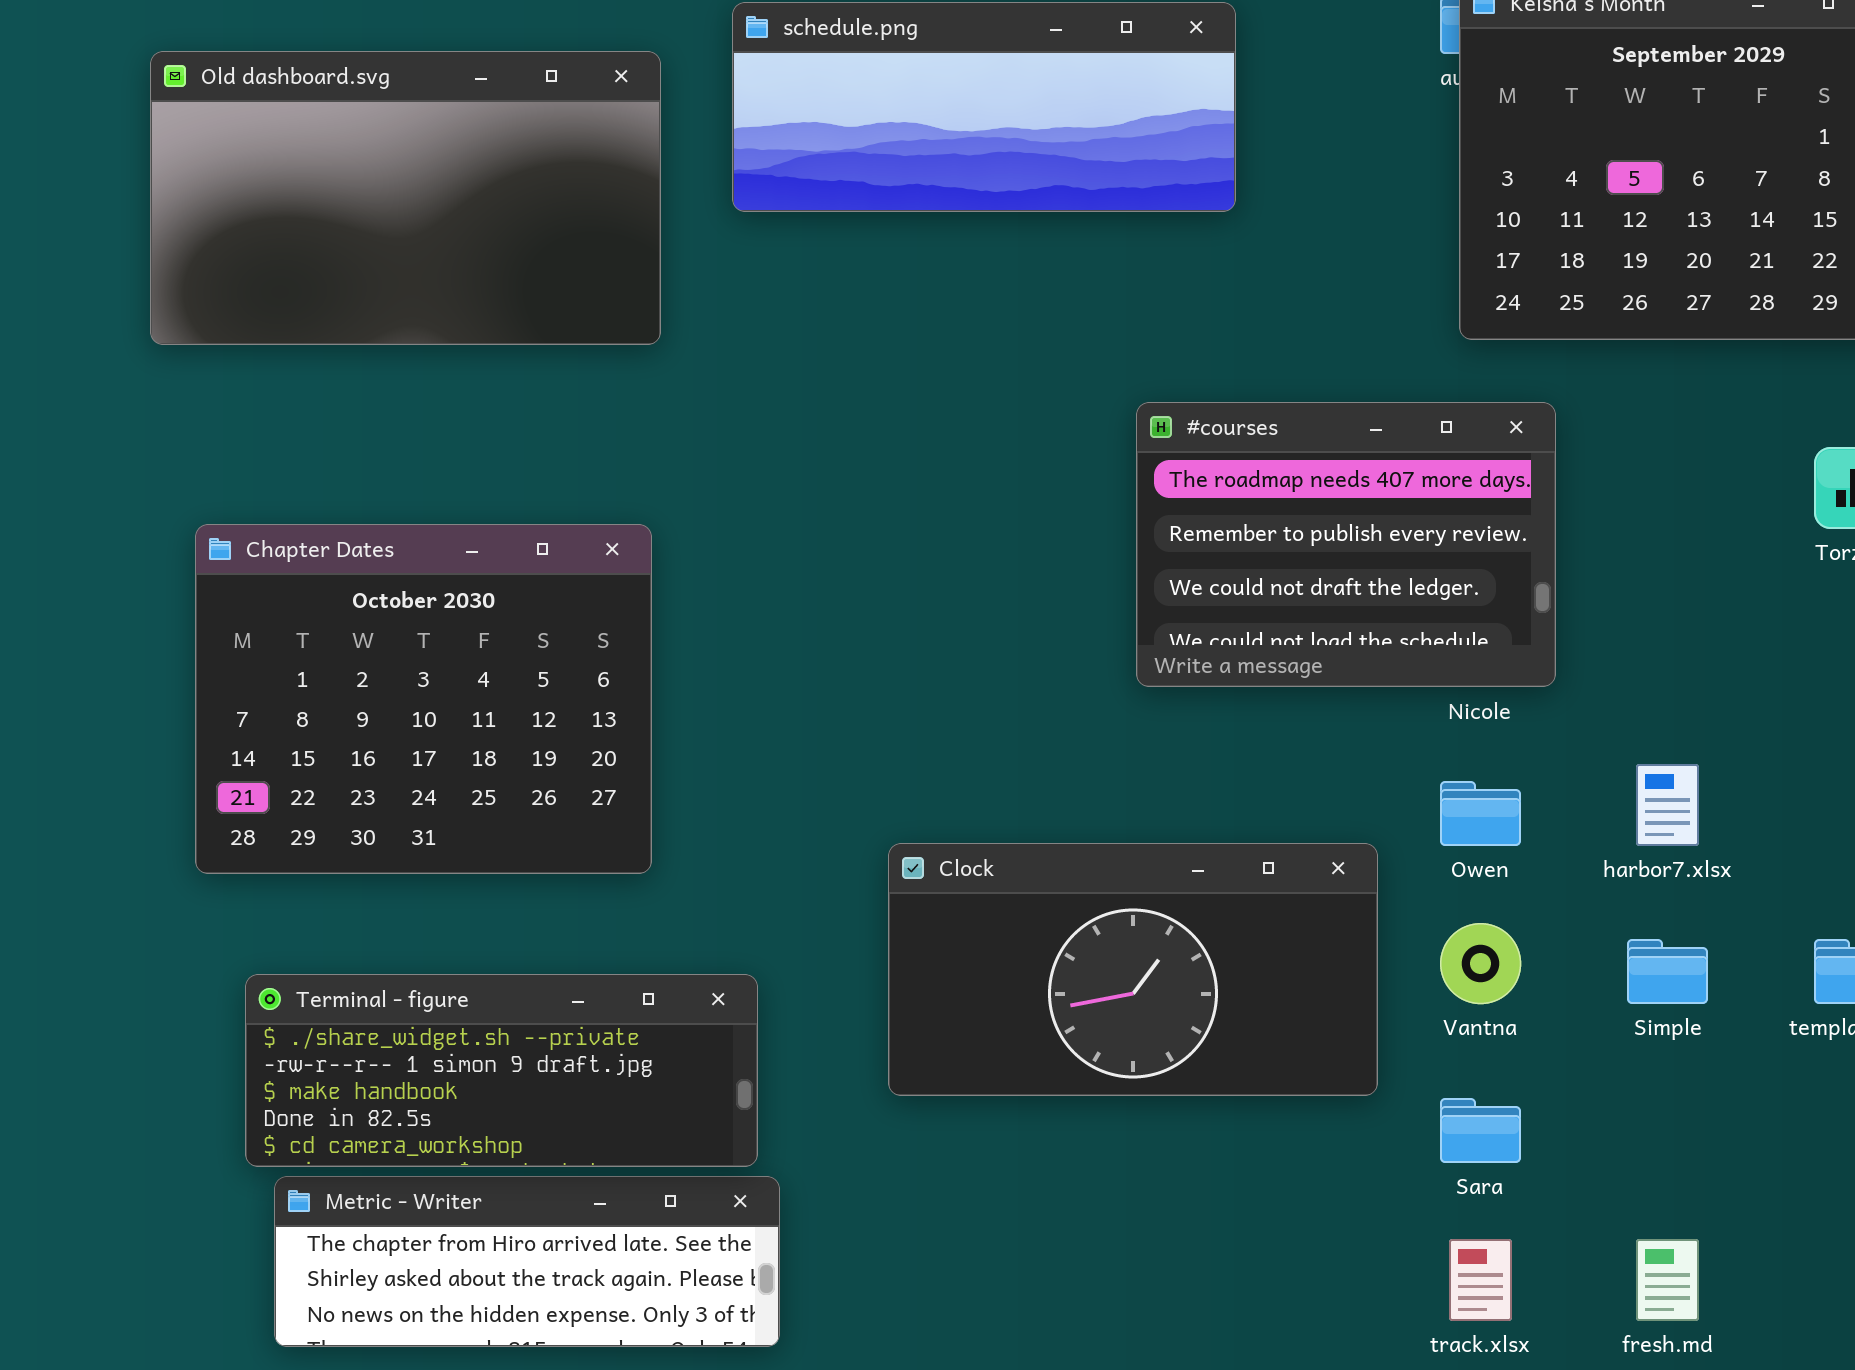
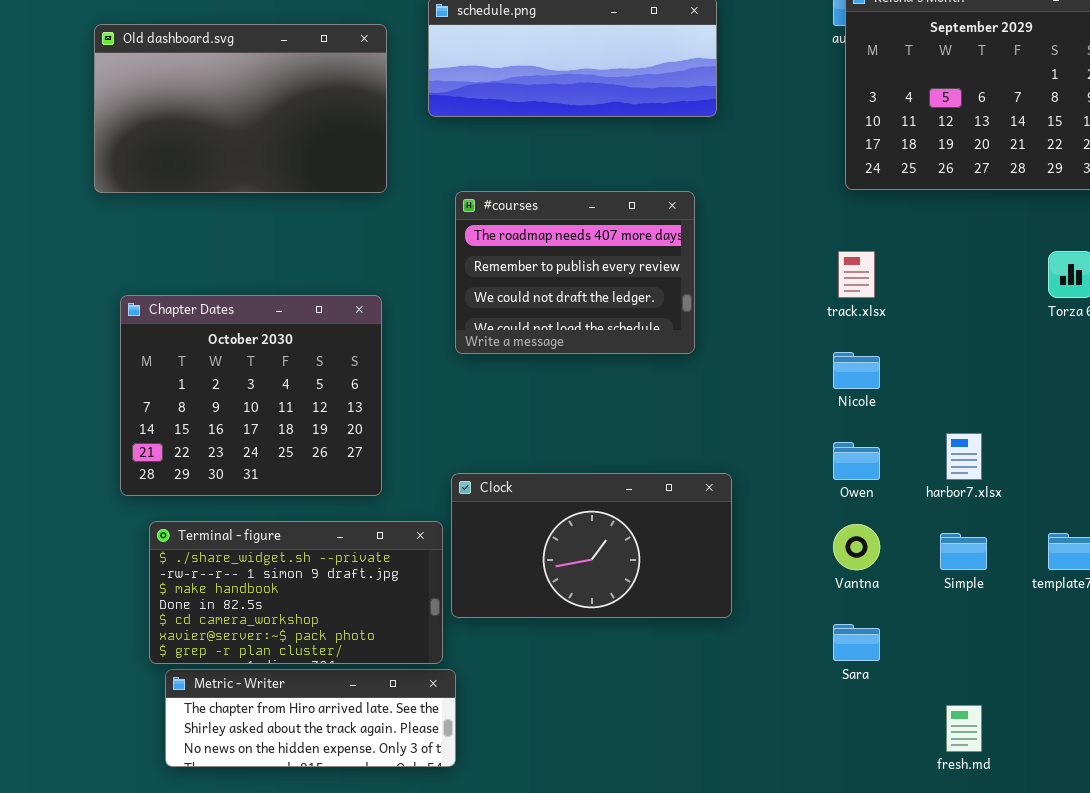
#courses: [1136,402,1556,687] -> [455,191,695,354], moved
Clock: [888,843,1378,1096] -> [451,473,732,618], moved
Terminal - figure: [245,974,758,1167] -> [149,521,443,664], resized
track.xlsx: [1449,1239,1512,1321] -> [838,251,875,298], moved

